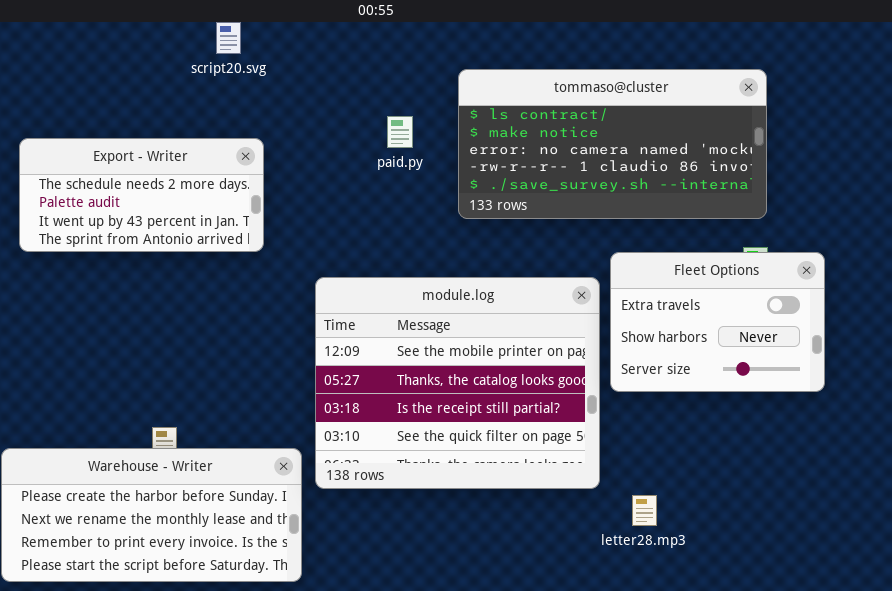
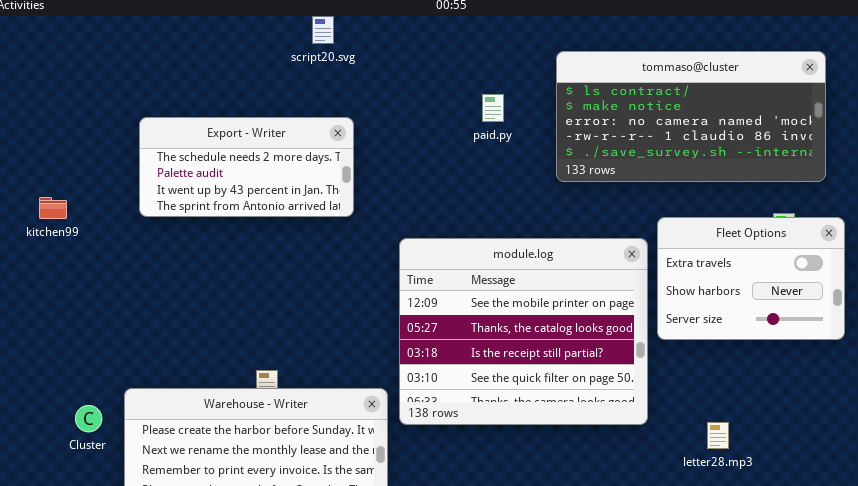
tommaso@cluster: [458,69,767,219] -> [556,51,826,182], moved
paid.py: [387,116,413,148] -> [482,94,504,122], moved
letter28.mp3: [632,495,657,526] -> [707,422,729,449], moved

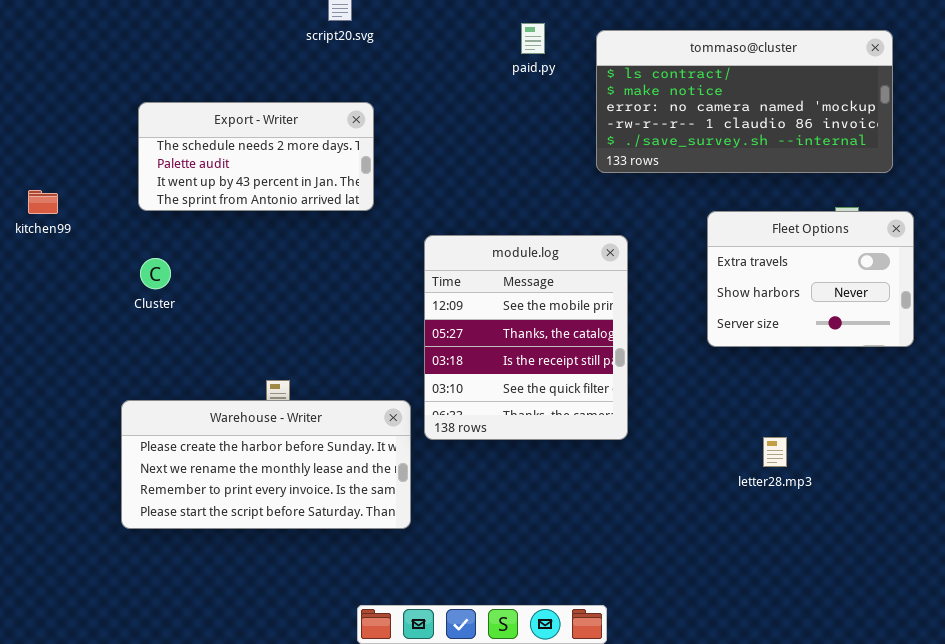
paid.py: [482,94,504,122] -> [521,23,545,54], moved
module.log: [399,238,648,425] -> [424,235,628,440], resized
Cluster: [75,405,102,432] -> [140,258,171,289], moved

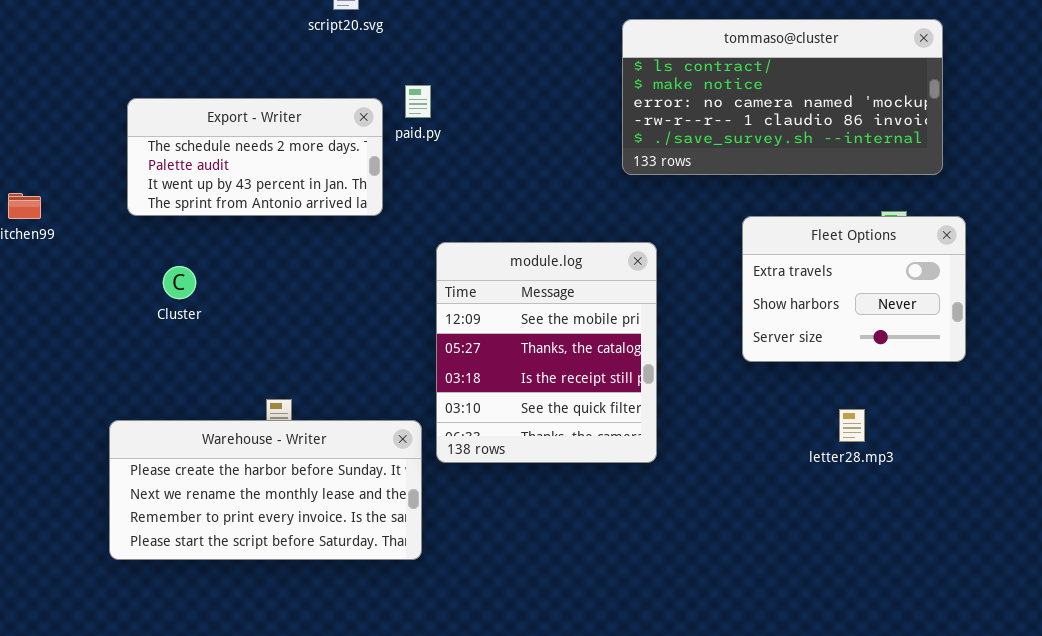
paid.py: [521,23,545,54] -> [405,85,431,118], moved
Cluster: [140,258,171,289] -> [163,266,196,299], moved
letter28.mp3: [763,437,787,467] -> [839,409,865,442], moved

